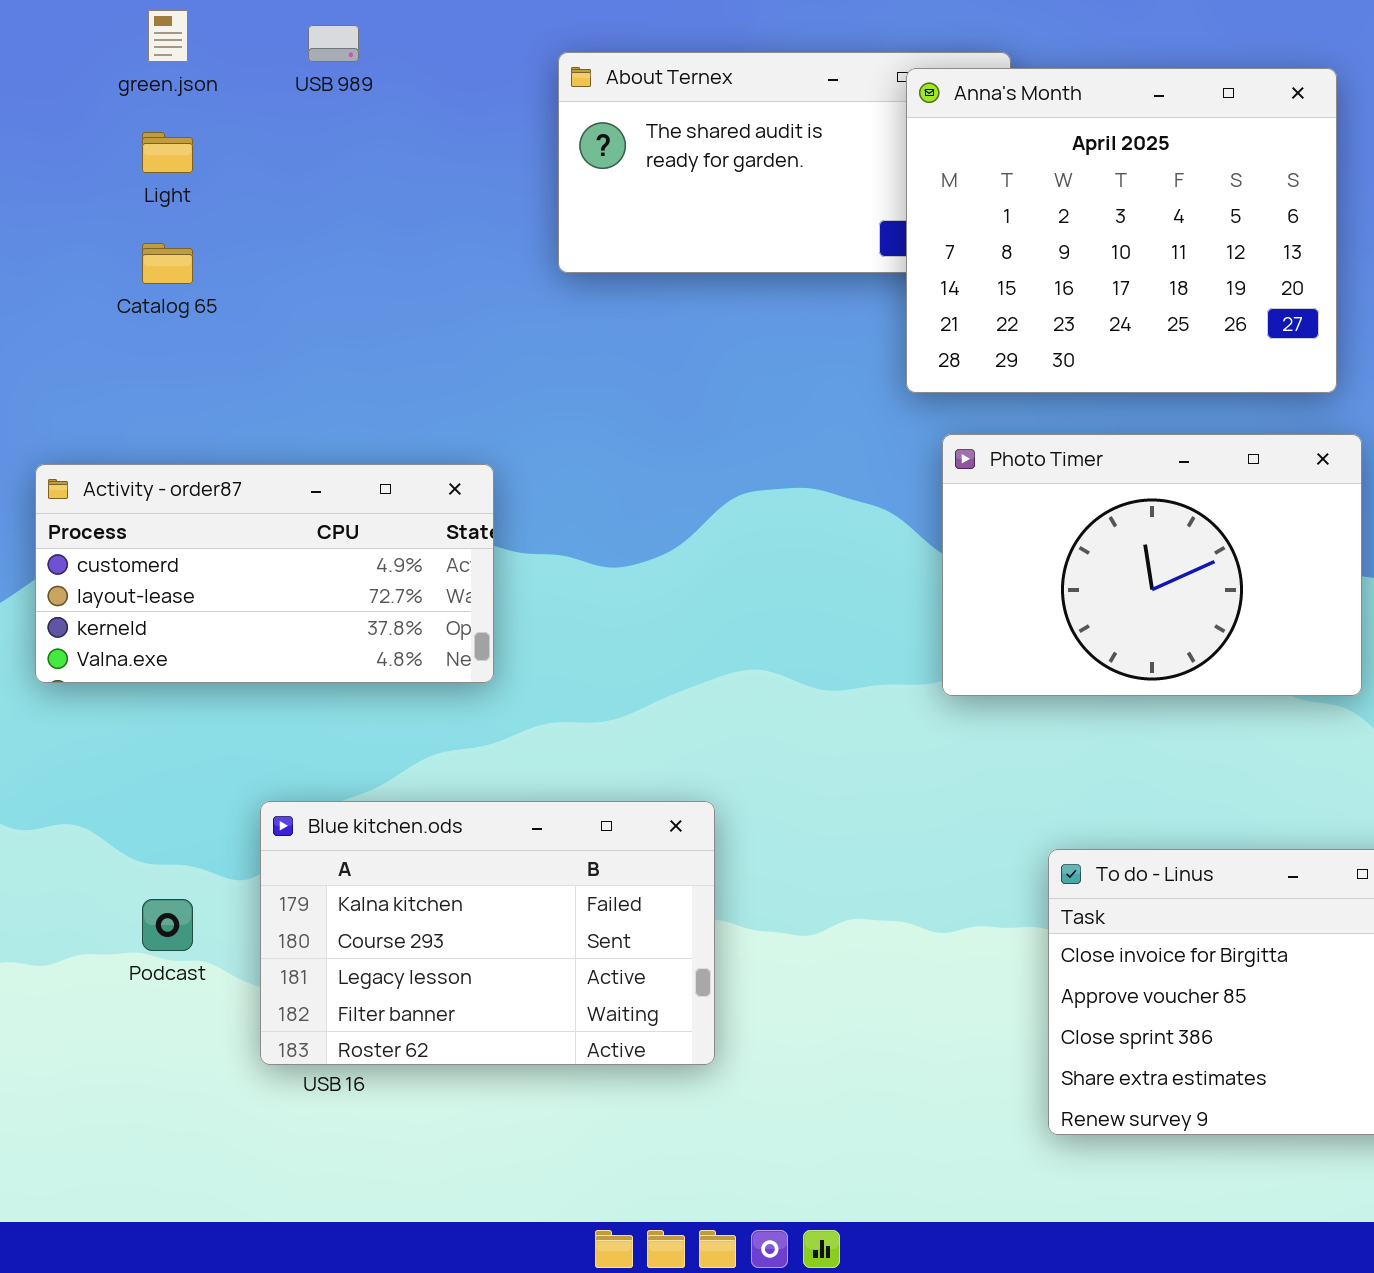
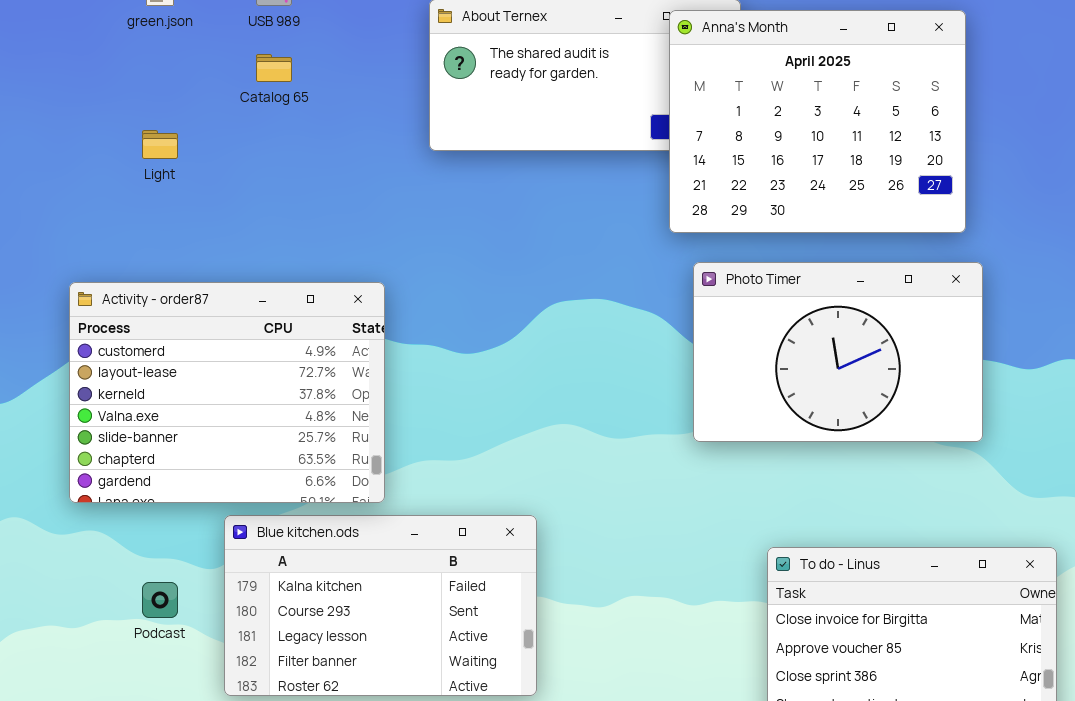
Light: [142,132,193,173] -> [142,130,178,159], moved
Catalog 65: [142,243,193,284] -> [256,54,292,82], moved
Activity - order87: [35,464,494,683] -> [69,282,385,503], resized

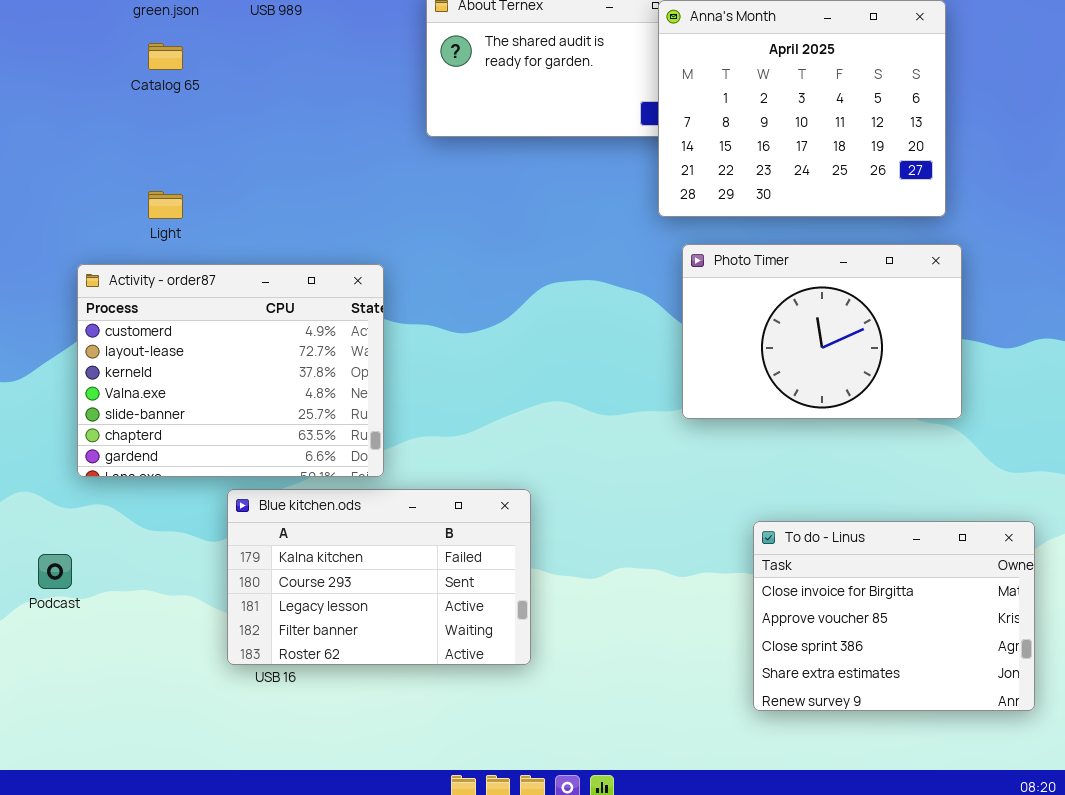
Catalog 65: [256,54,292,82] -> [148,43,183,70], moved
Light: [142,130,178,159] -> [148,191,183,219], moved
Podcast: [142,582,178,618] -> [38,554,72,589], moved

